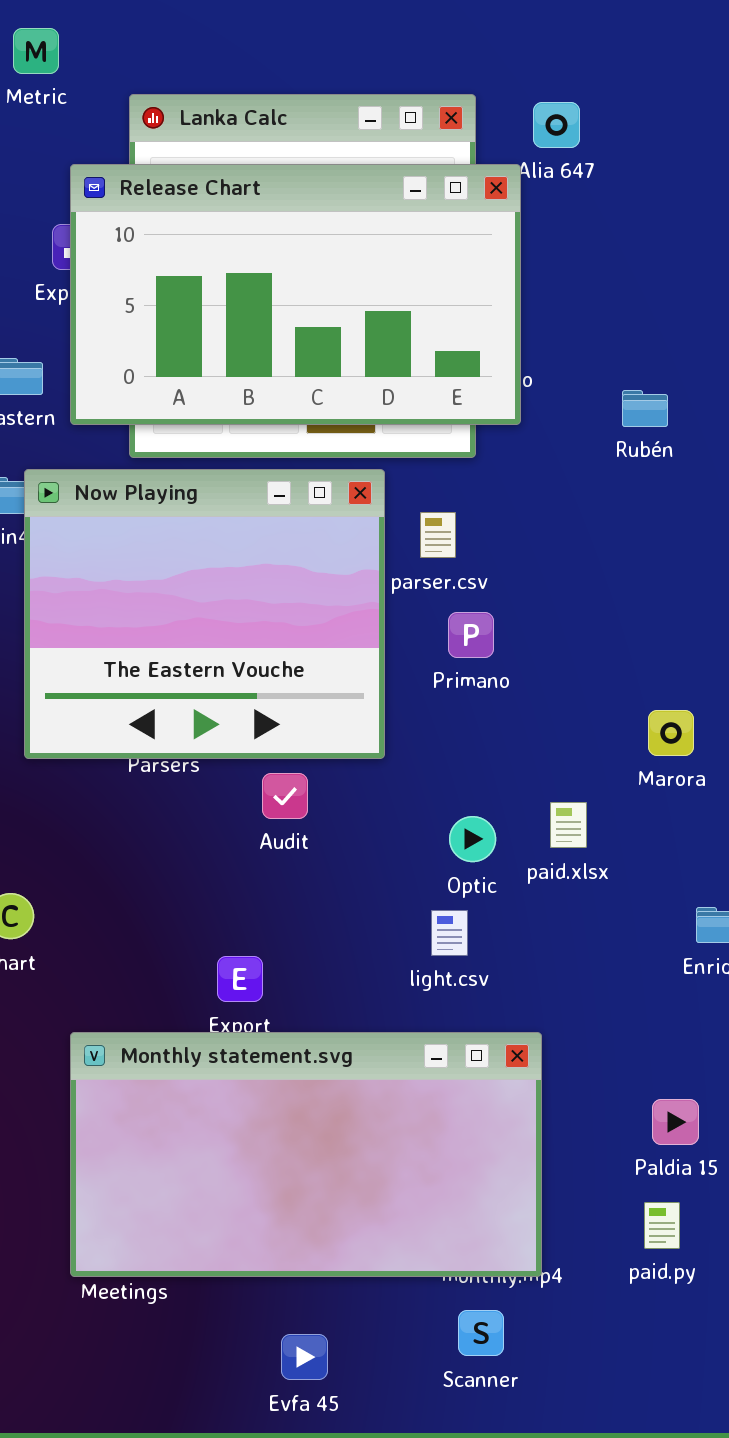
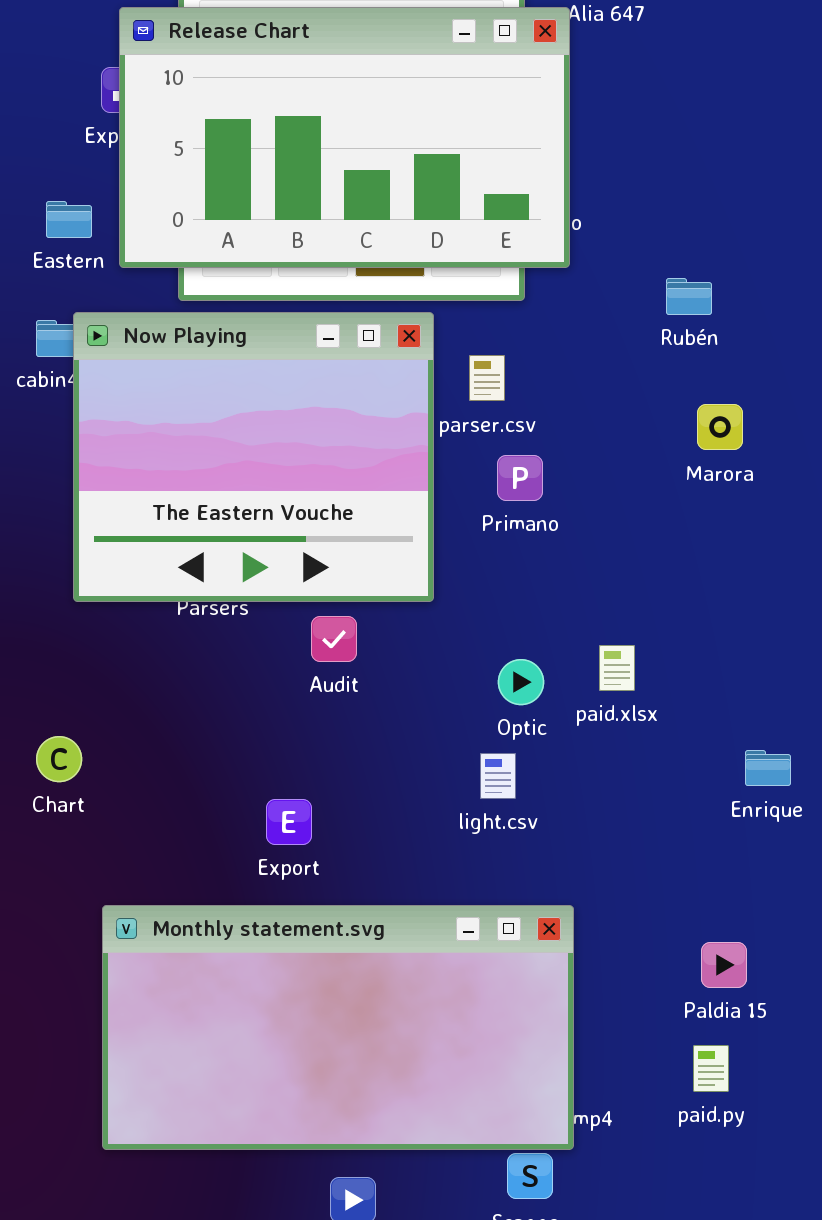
Rubén: [622,390,668,427] -> [666,278,712,315], moved
Marora: [648,710,694,756] -> [697,404,743,450], moved
Monthly statement.svg: [70,1032,542,1277] -> [102,905,574,1150], moved

